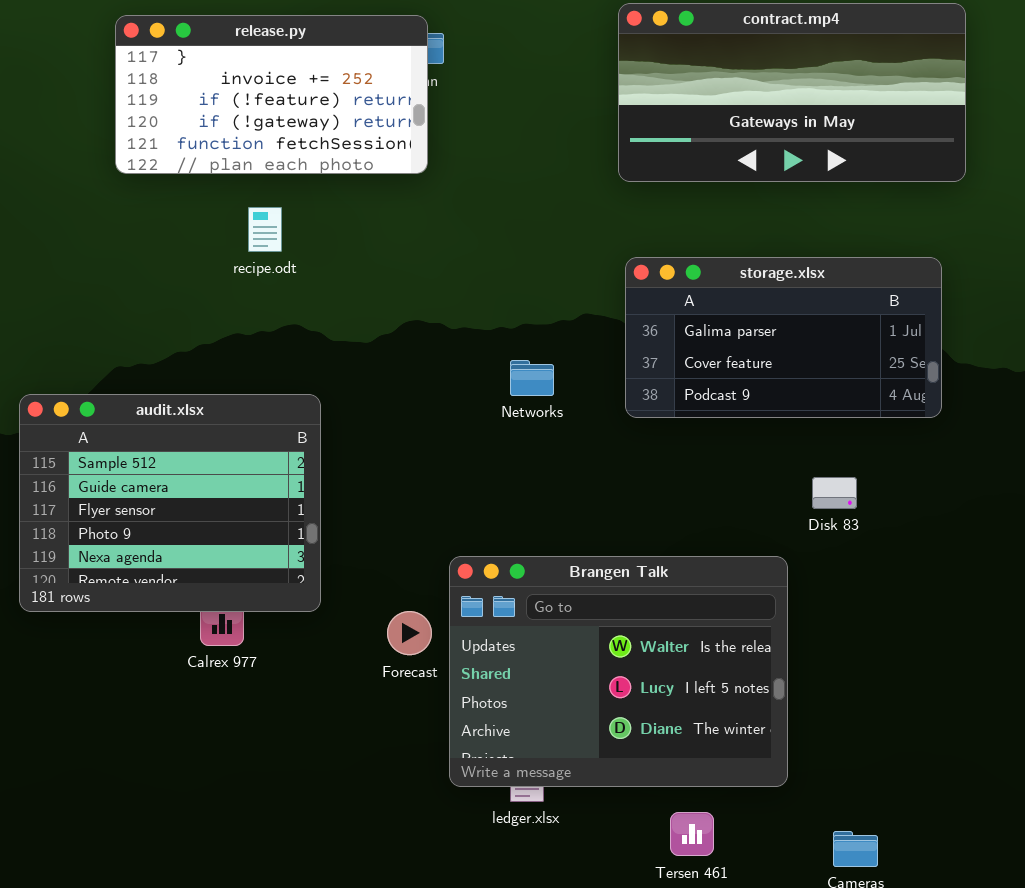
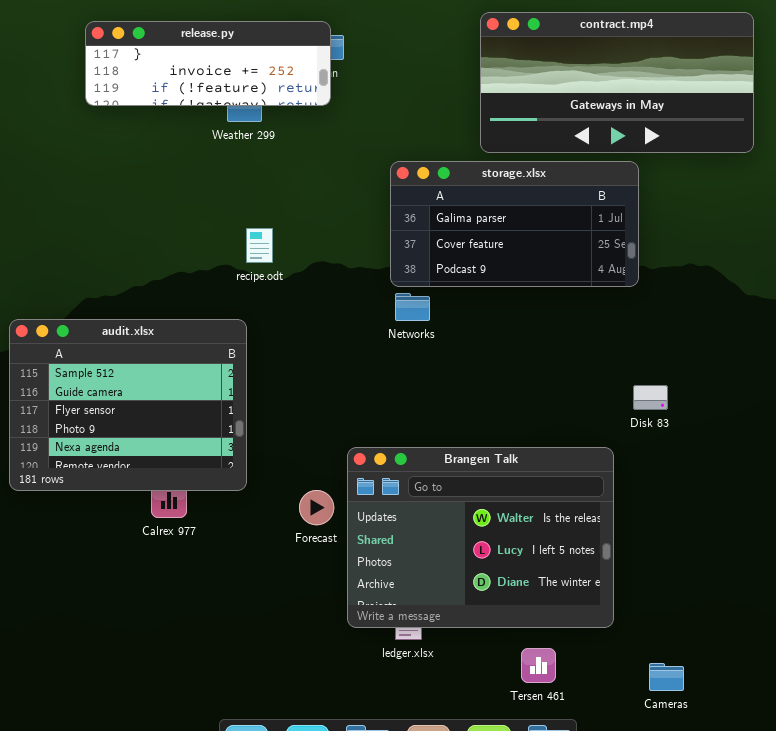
release.py: [115,15,428,174] -> [85,21,331,106], resized
recipe.odt: [248,207,282,252] -> [246,228,273,263], moved
storage.xlsx: [625,257,942,418] -> [390,161,639,287], moved

